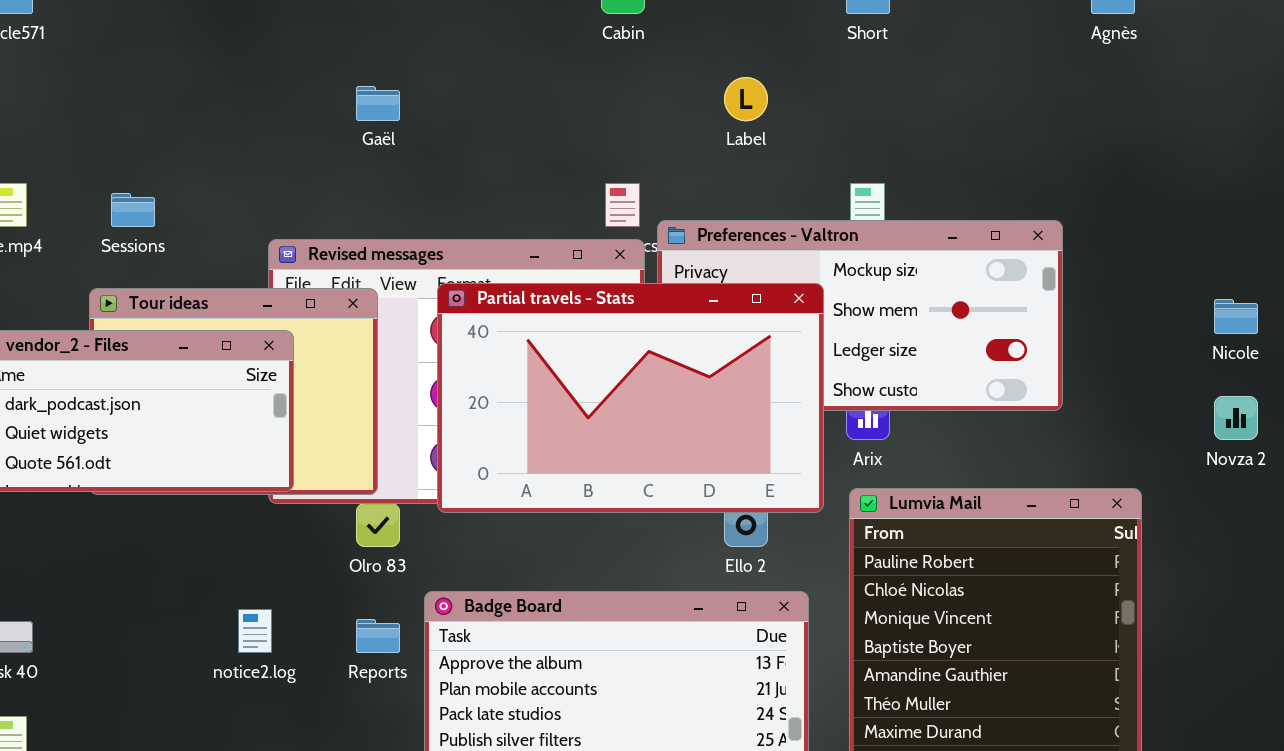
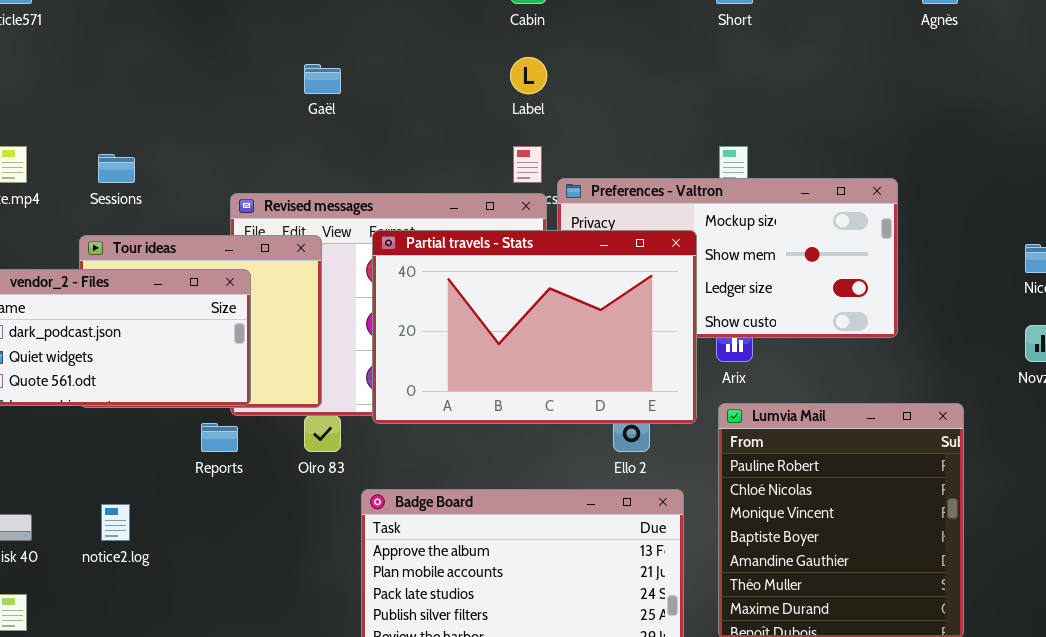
Label: [724,77,768,121] -> [510,57,547,94], moved
notice2.log: [238,609,272,653] -> [101,504,130,541], moved
Reports: [356,619,400,653] -> [201,423,238,452], moved

